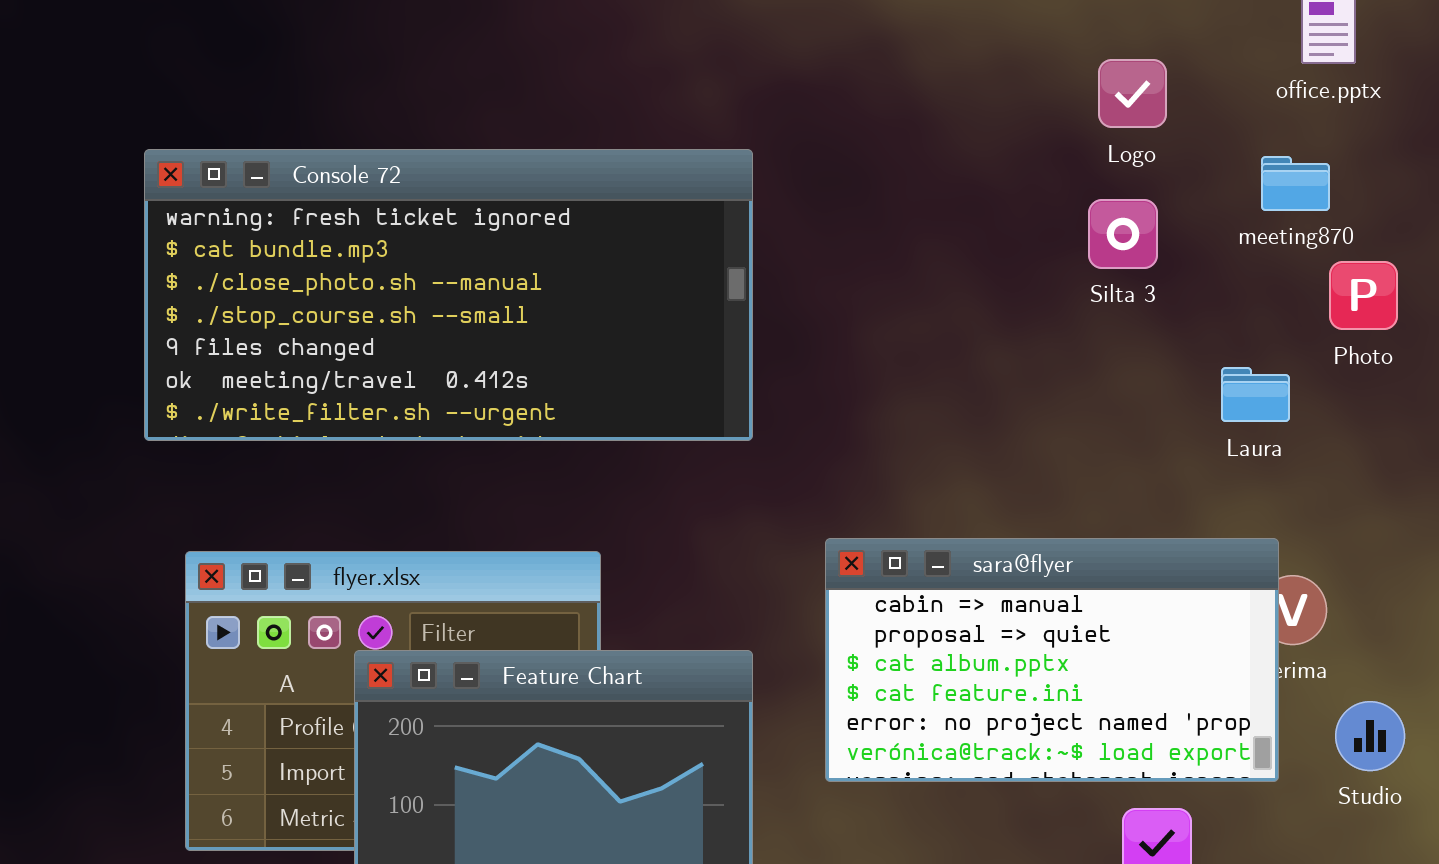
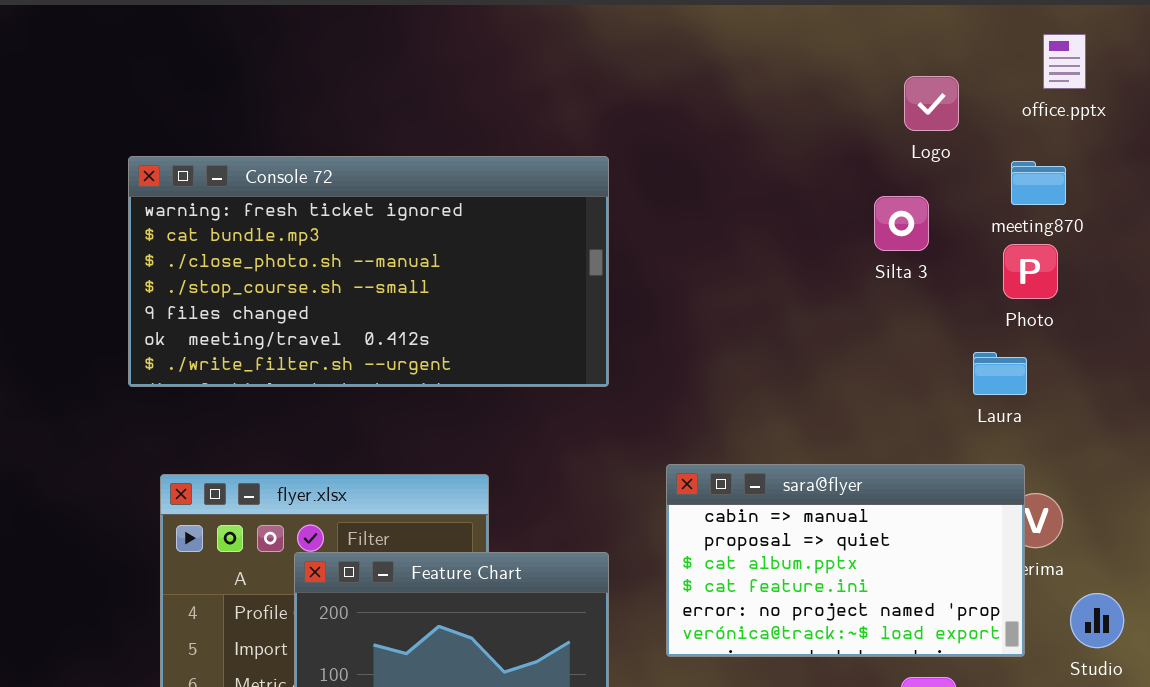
Logo: [1098,59,1167,128] -> [904,76,959,131], moved
Photo: [1329,261,1398,330] -> [1003,244,1058,299], moved
Laura: [1221,367,1290,422] -> [973,352,1027,395], moved

